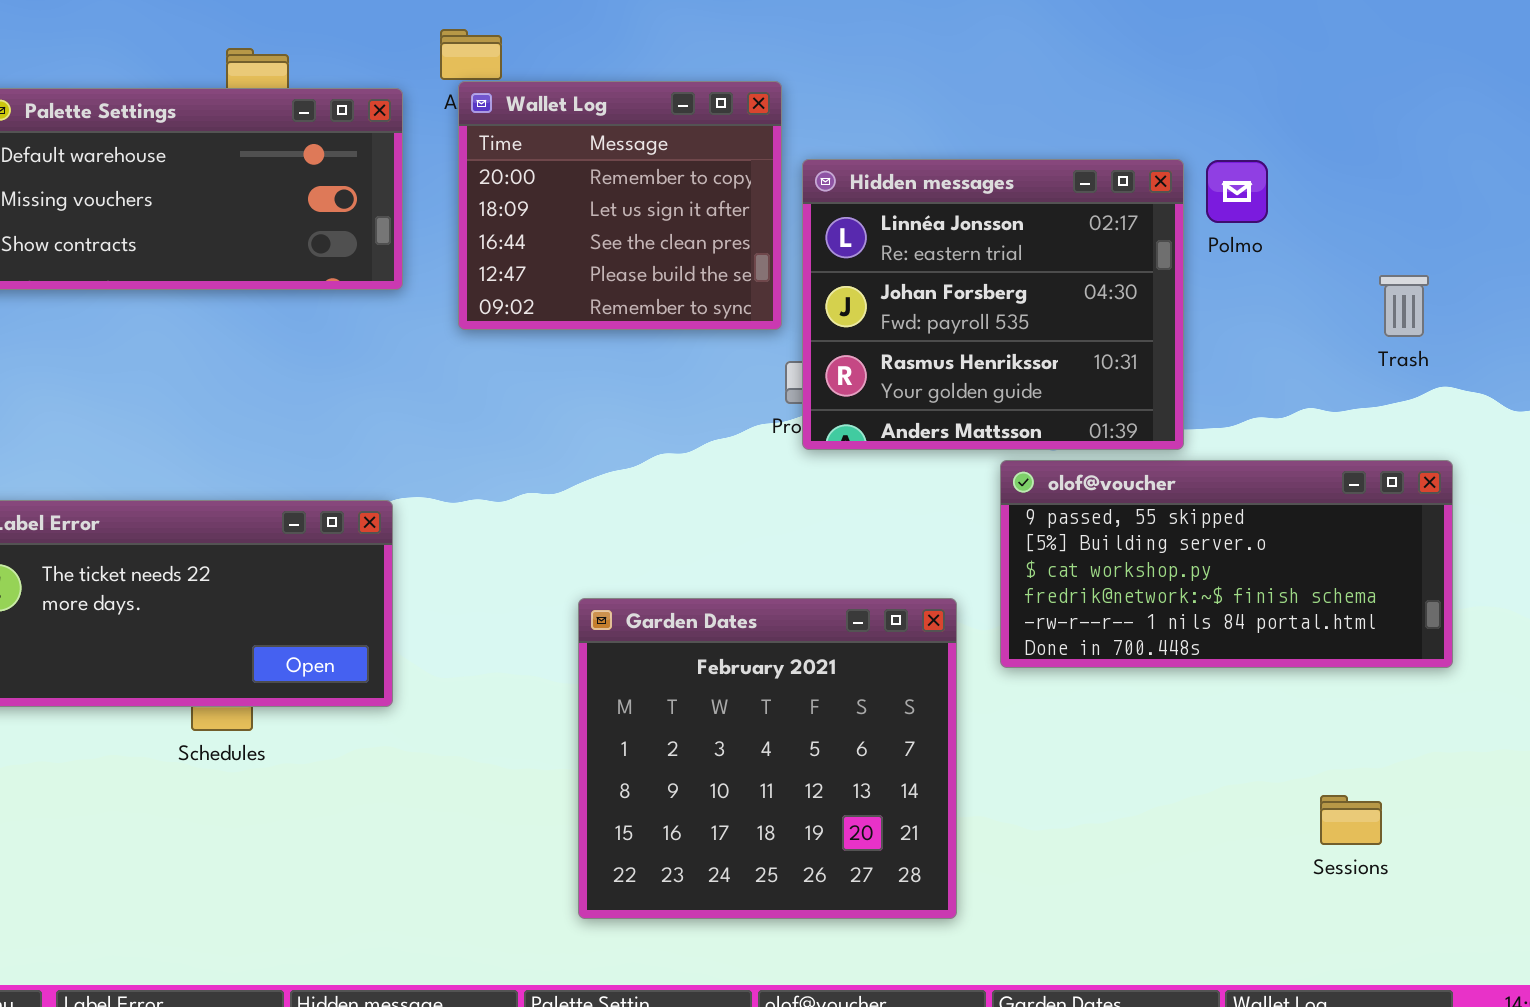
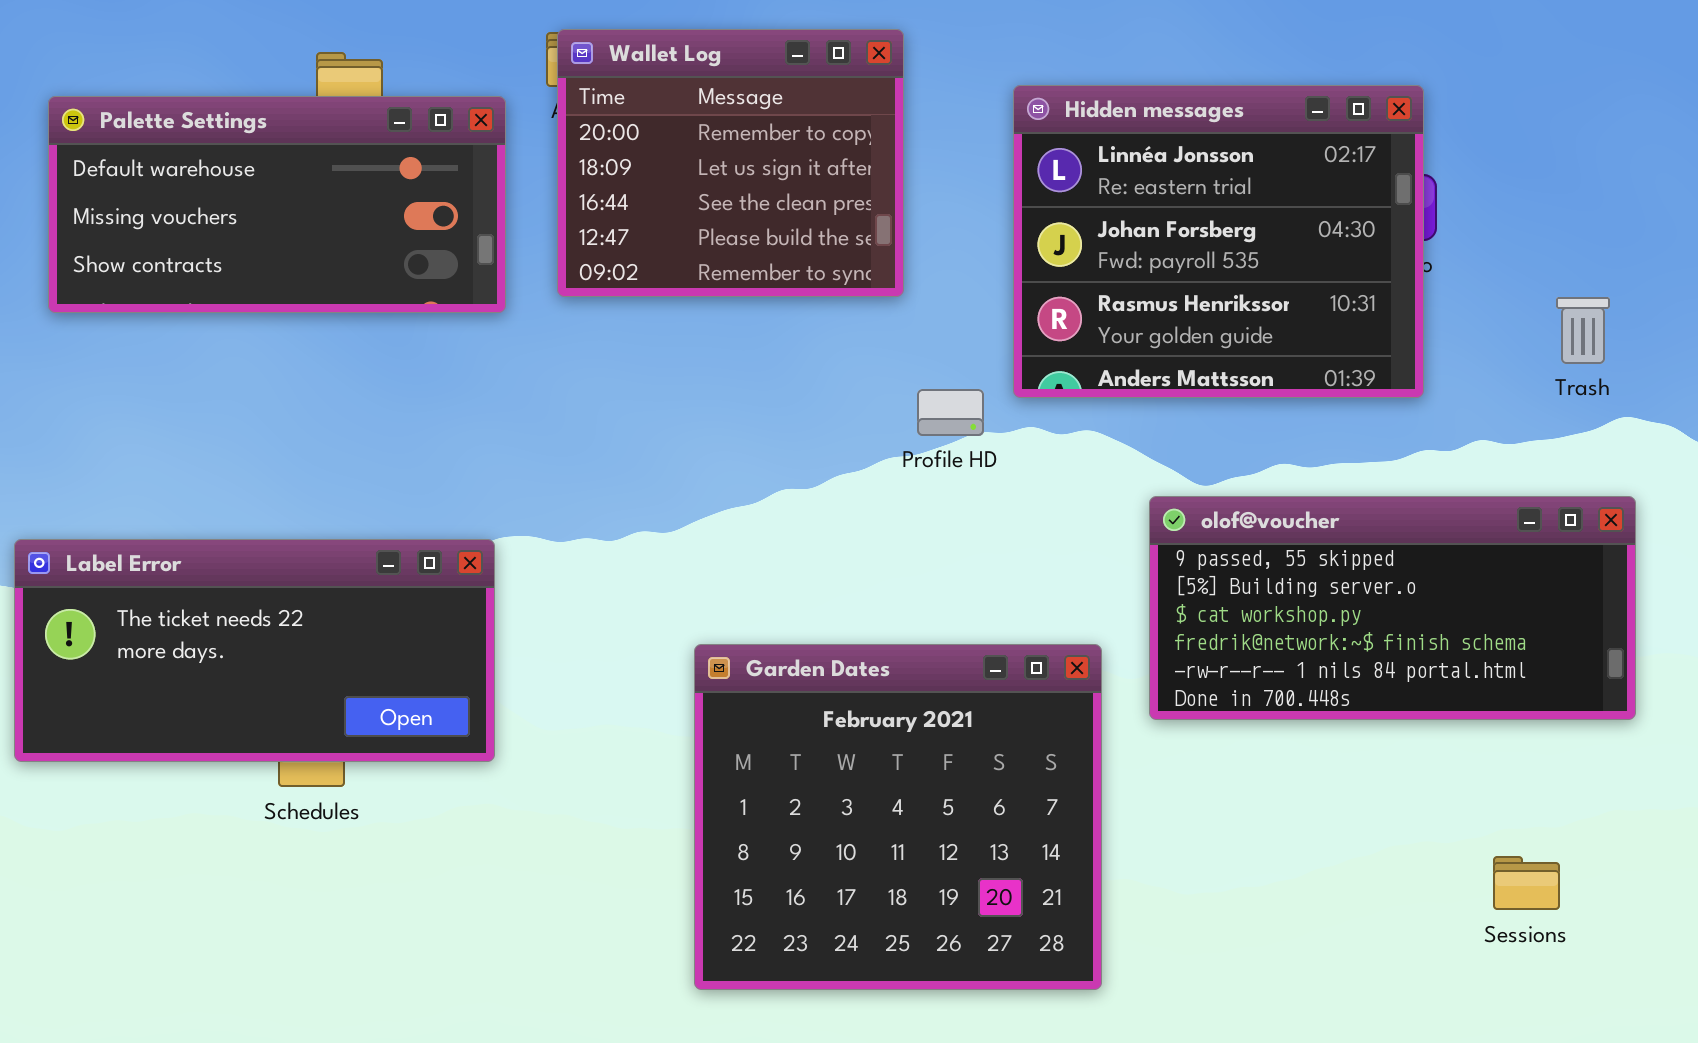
Wallet Log: [458,81,782,330] -> [557,29,904,297], moved
Hidden messages: [802,159,1184,450] -> [1013,85,1424,398], moved

